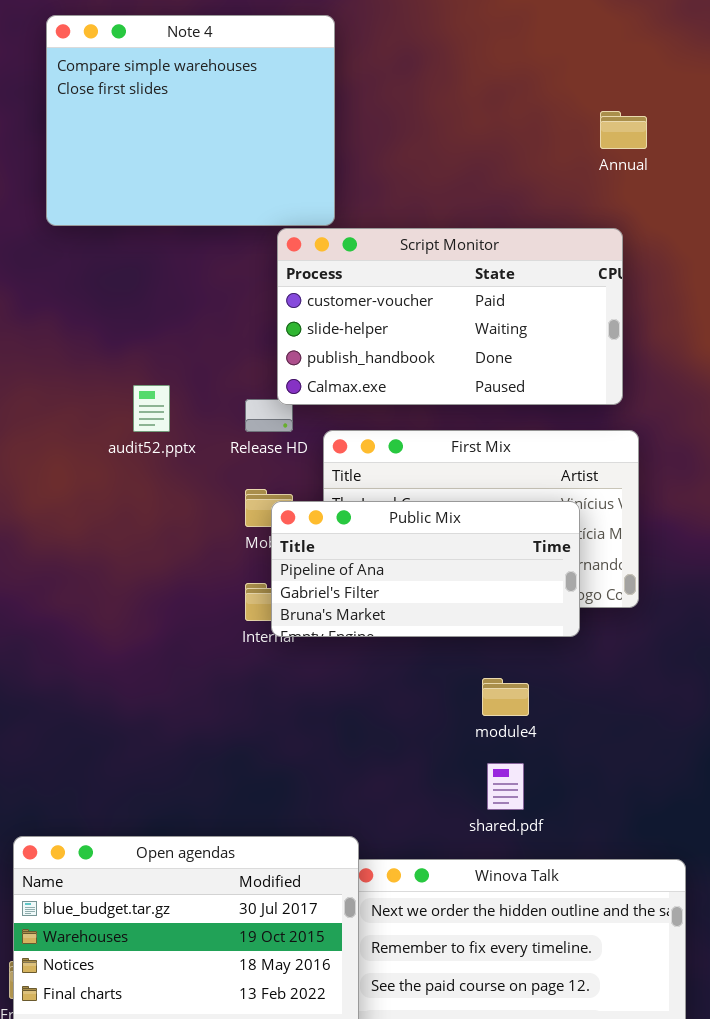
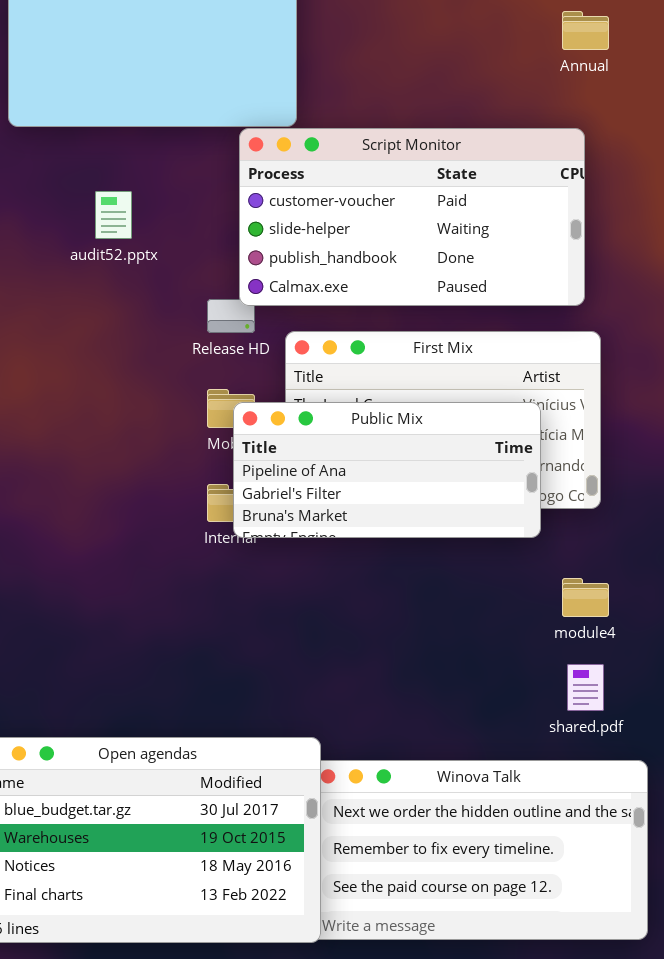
audit52.pptx: [133,385,170,432] -> [95,191,132,239], moved
module4: [482,678,529,716] -> [562,578,609,617], moved
shared.pdf: [487,763,524,810] -> [567,664,604,711], moved

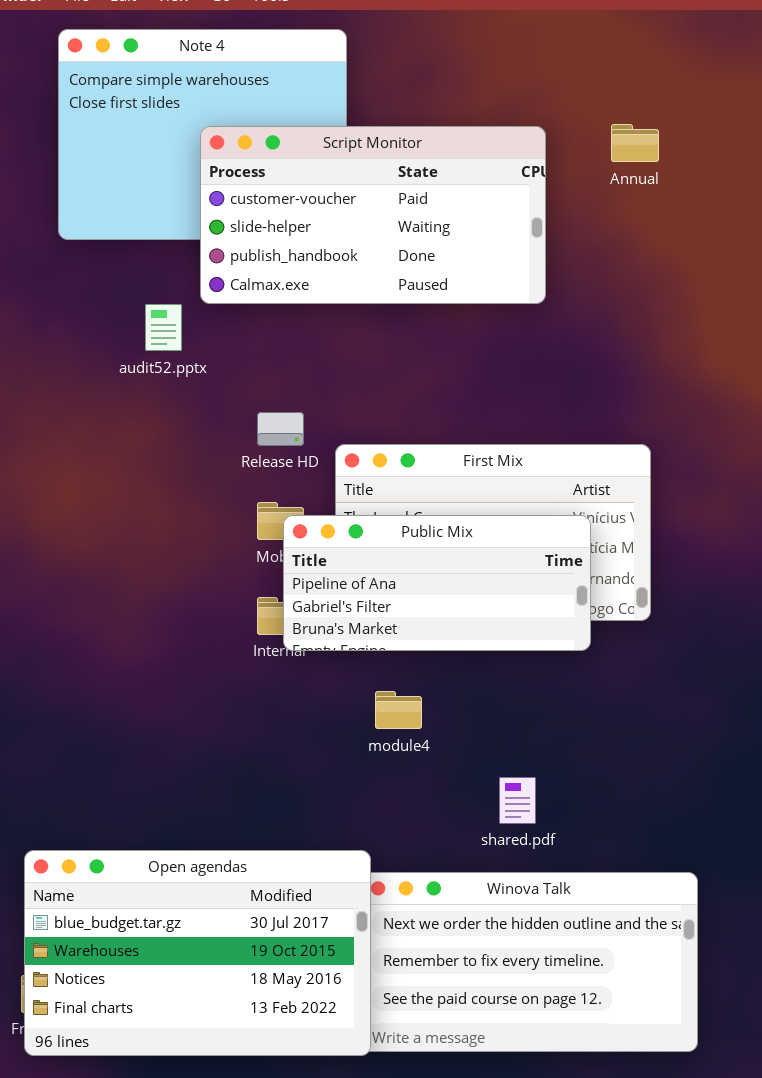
Script Monitor: [239,128,585,306] -> [200,126,546,304], moved
module4: [562,578,609,617] -> [375,691,422,729], moved
shared.pdf: [567,664,604,711] -> [499,777,536,824], moved

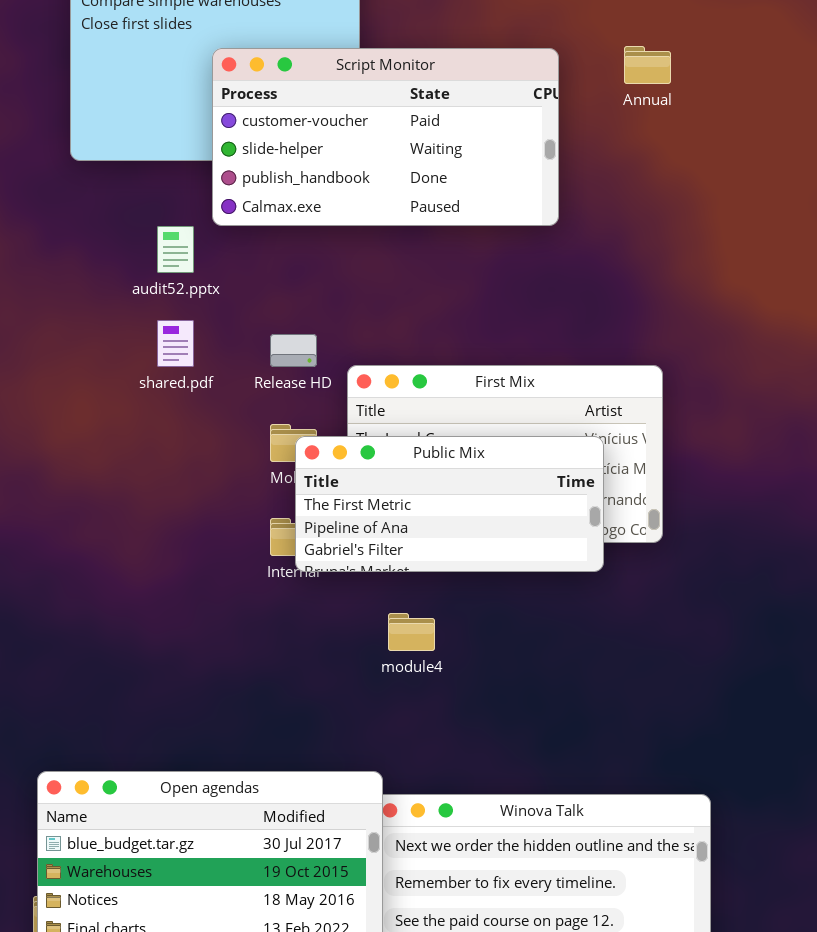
Public Mix: [283,515,591,651] -> [295,436,604,572], scrolled up 1 row
shared.pdf: [499,777,536,824] -> [157,320,194,367], moved

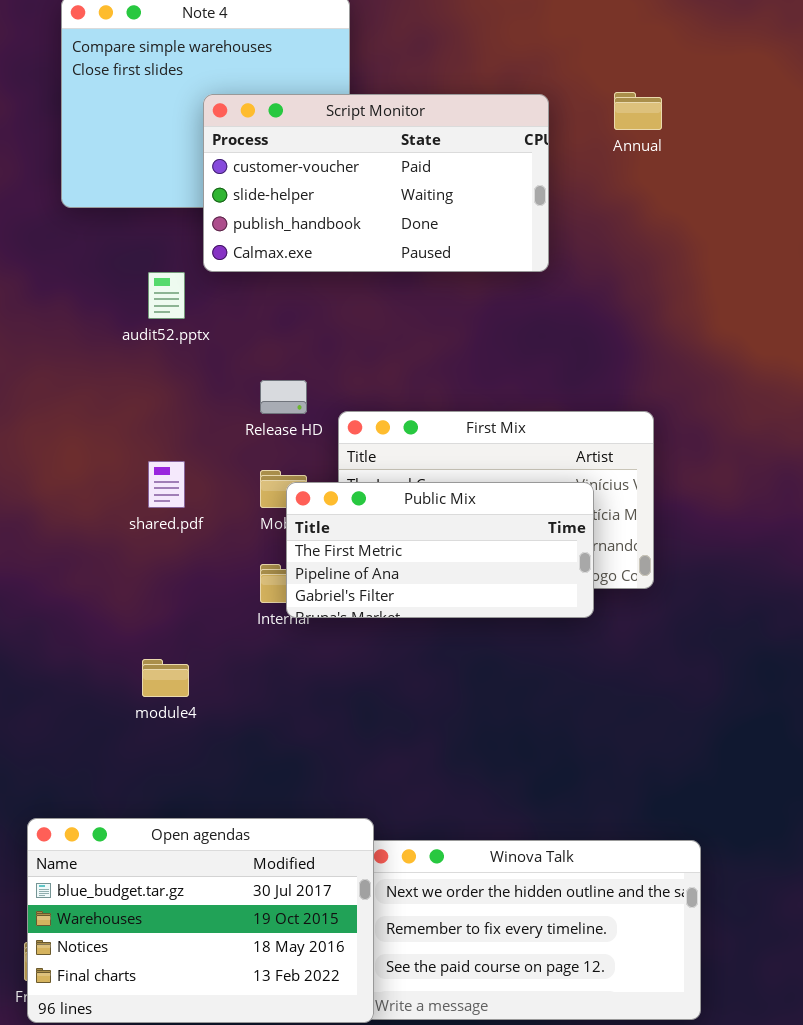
shared.pdf: [157,320,194,367] -> [148,461,185,508], moved
module4: [388,613,435,651] -> [142,659,189,697], moved

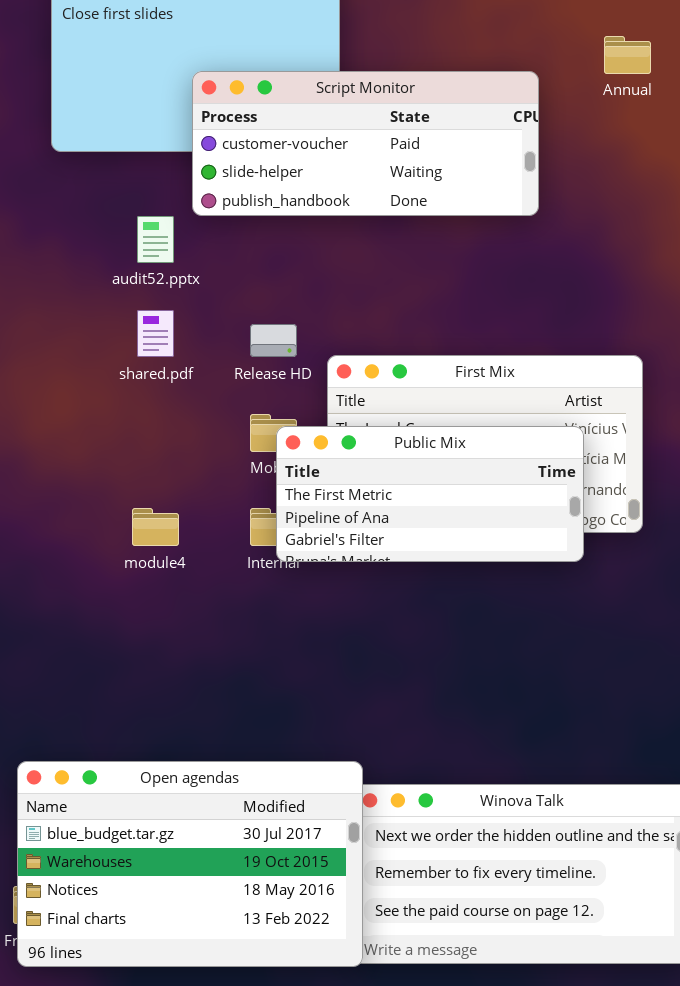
Script Monitor: [203,94,549,272] -> [192,71,539,216], resized
shared.pdf: [148,461,185,508] -> [137,310,174,357], moved
module4: [142,659,189,697] -> [132,508,179,546], moved

